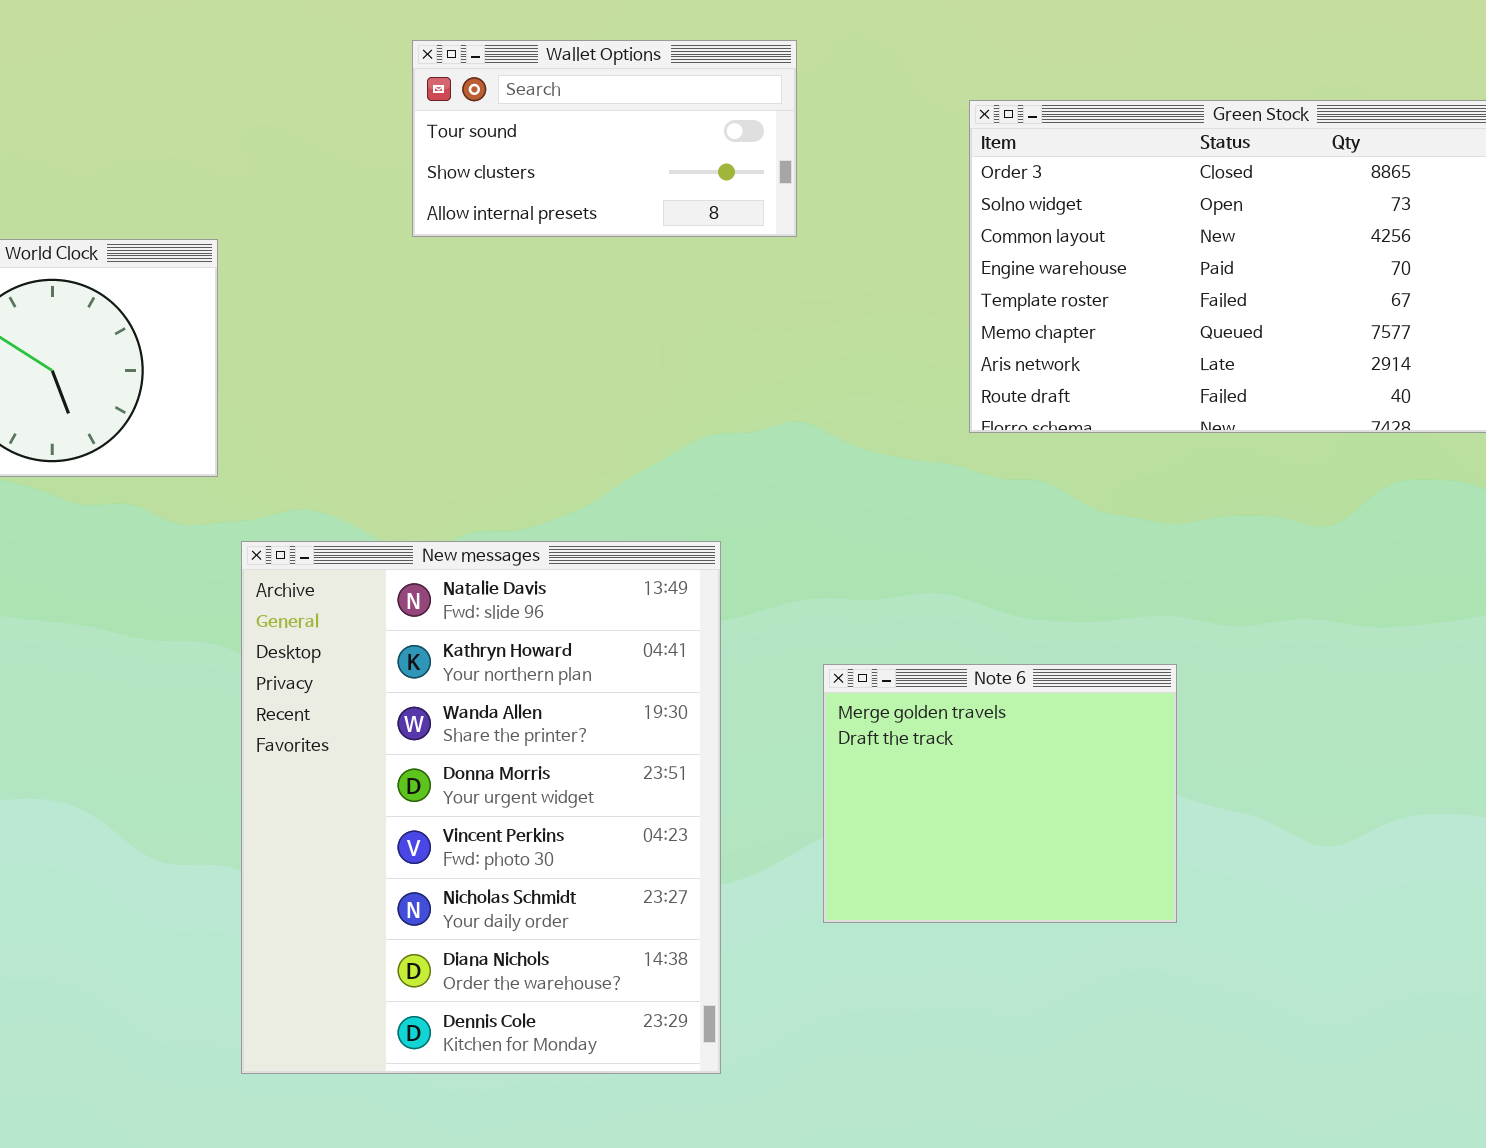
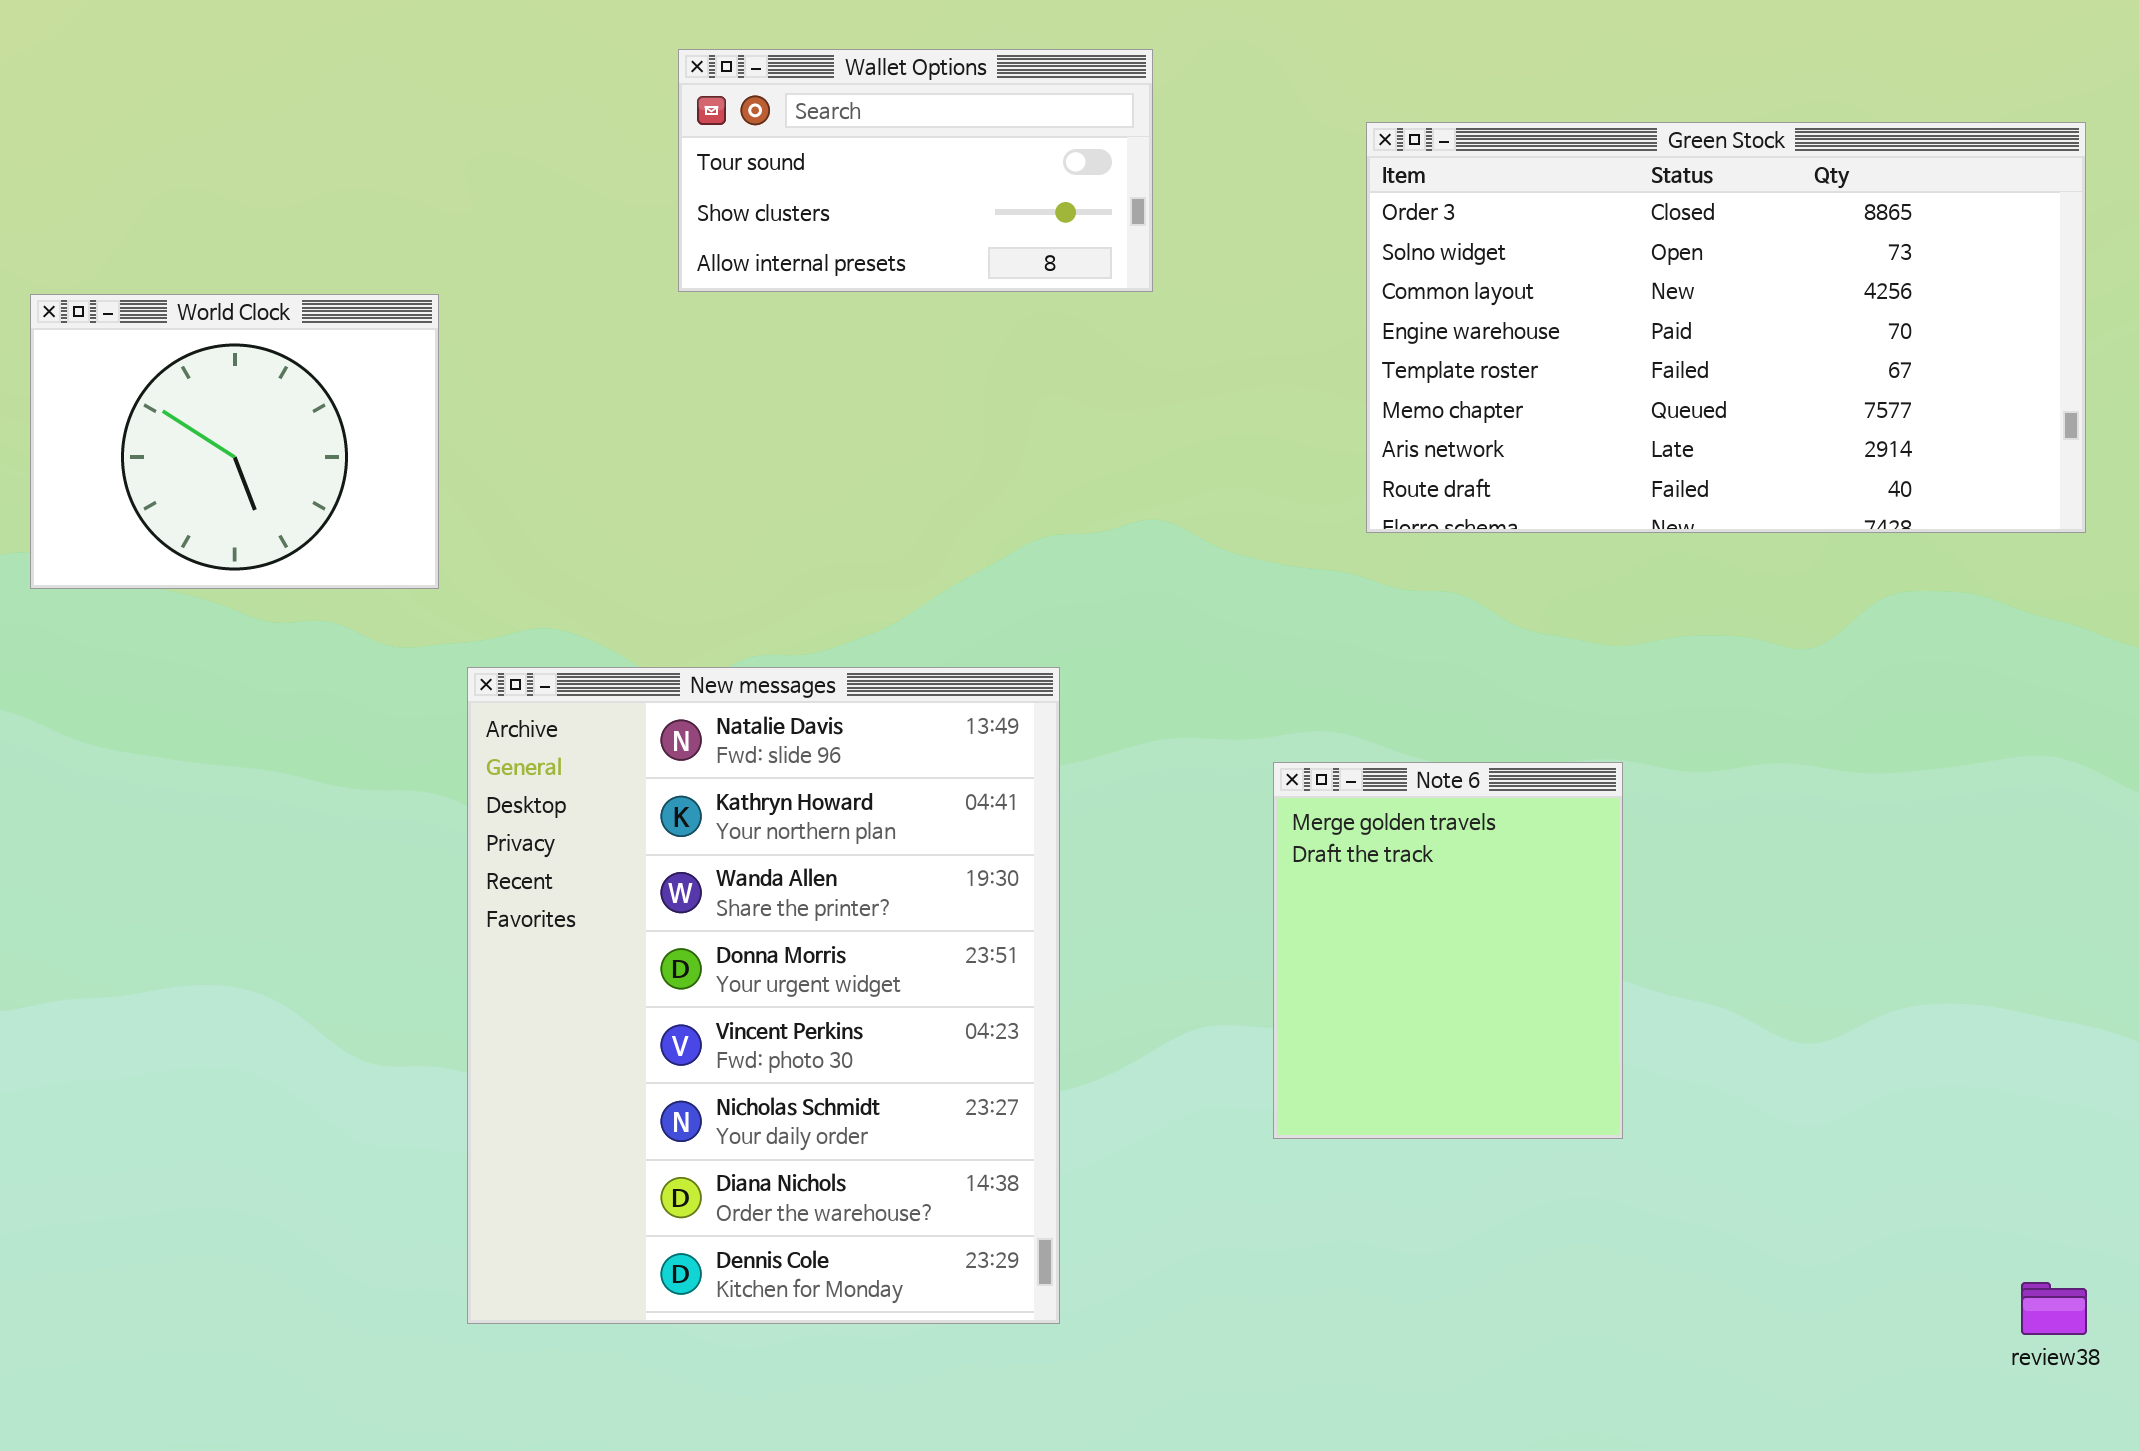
Note 6: [823,664,1177,923] -> [1273,762,1623,1139], resized

